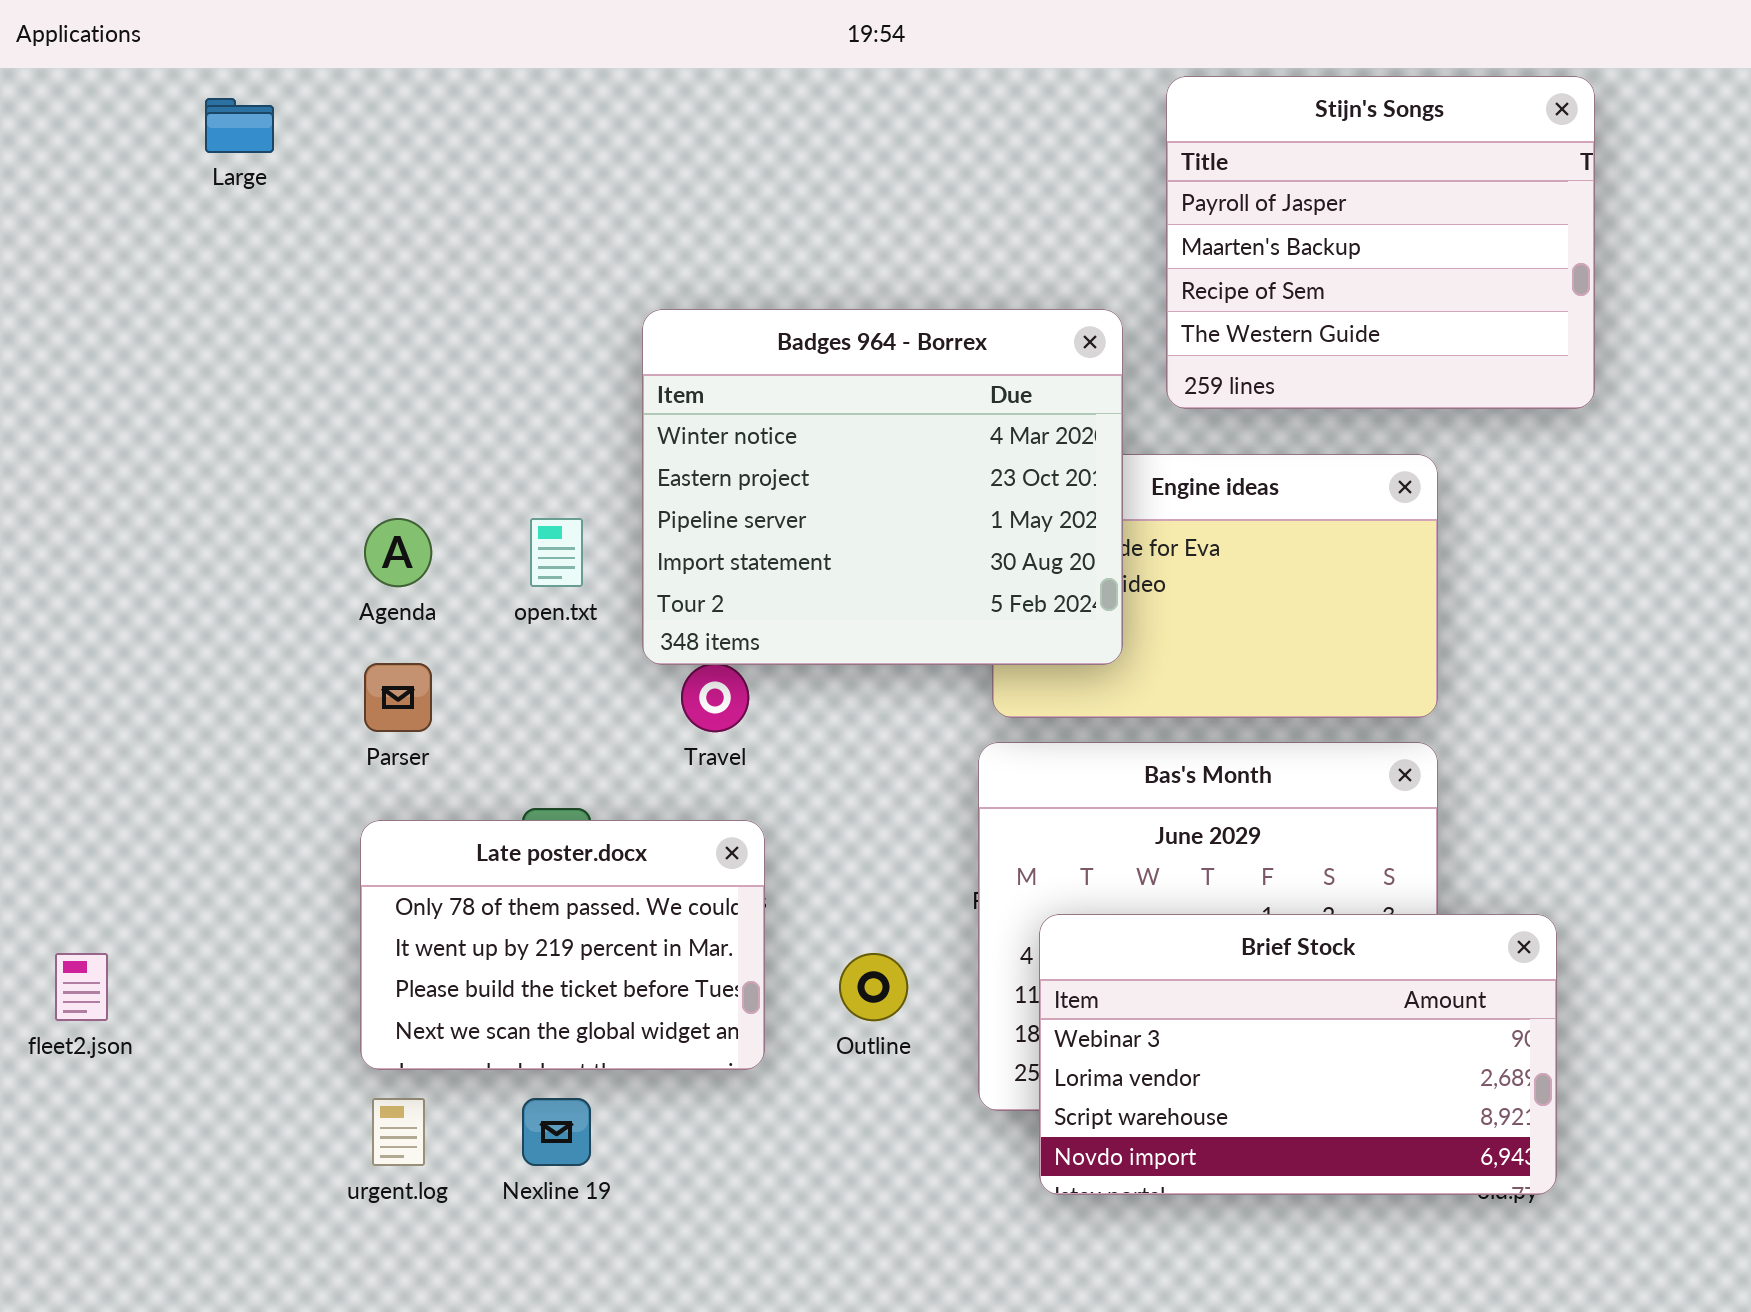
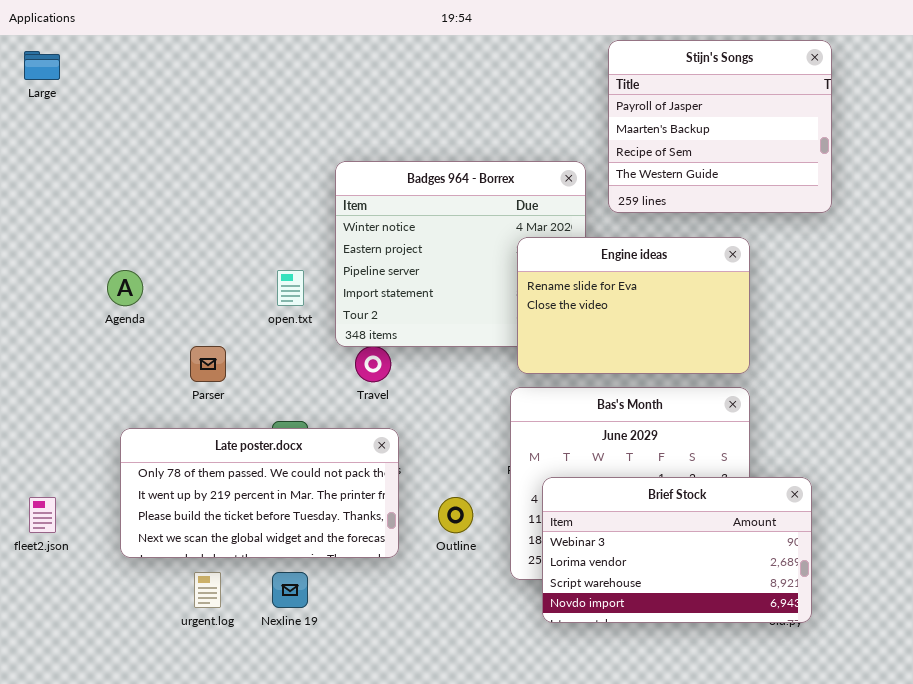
Large: [205,98,274,153] -> [24,51,60,80], moved
Engine ideas: [992,454,1438,718] -> [517,237,750,374], raised
Agenda: [364,518,432,587] -> [107,270,143,306], moved
Late poster.docx: [360,820,765,1070] -> [120,428,399,558], resized

